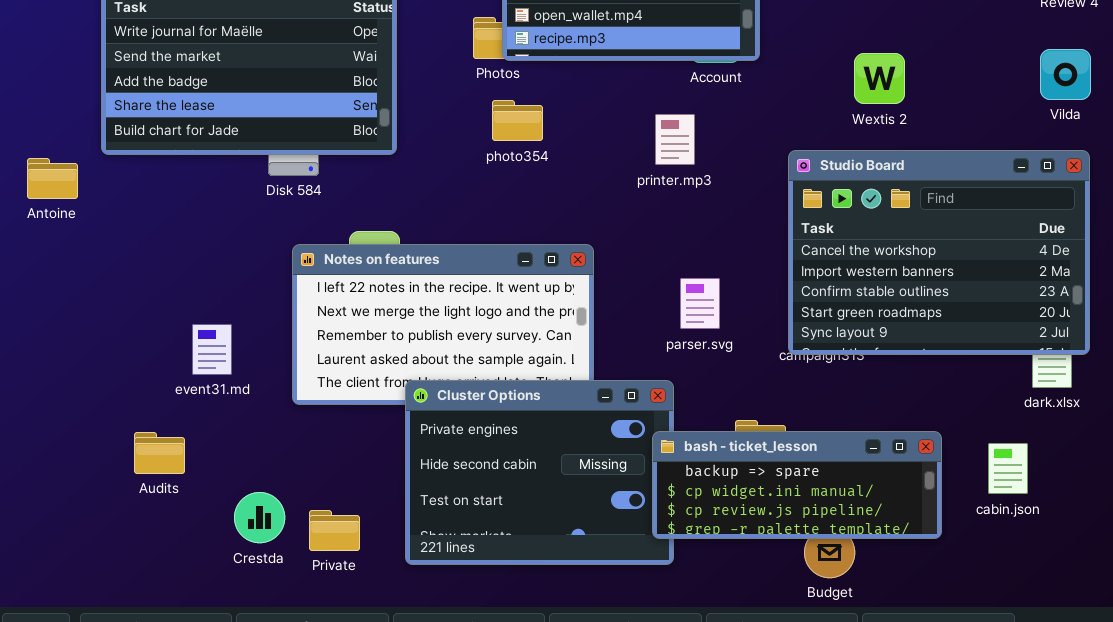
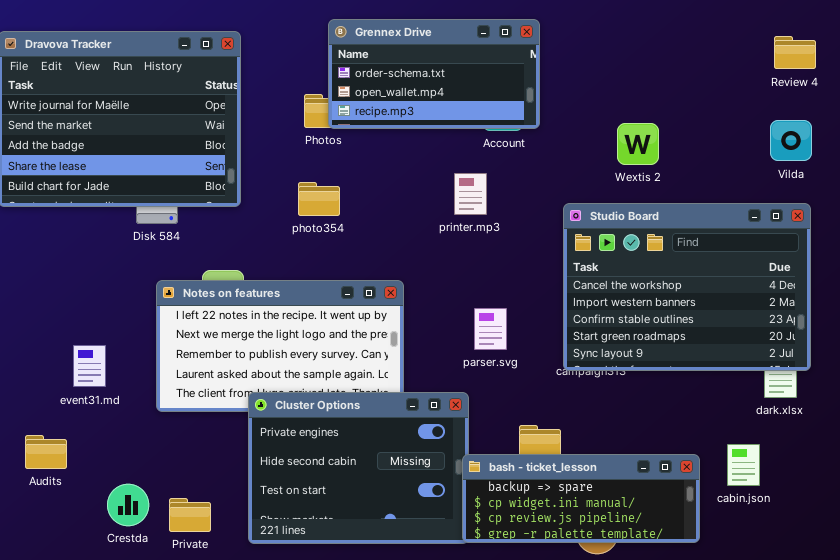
photo354: [492,100,543,141] -> [298,182,340,216], moved
bash - ticket_lesson: [652,431,942,539] -> [462,454,700,543], moved

